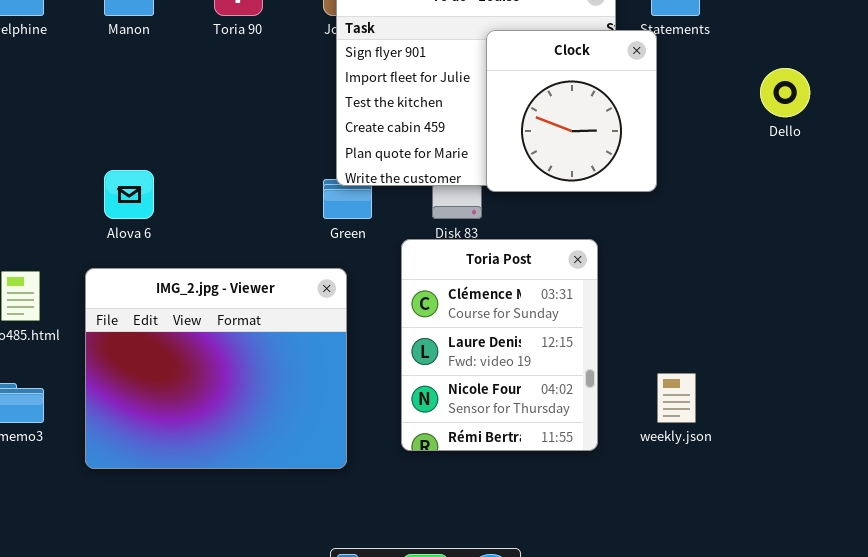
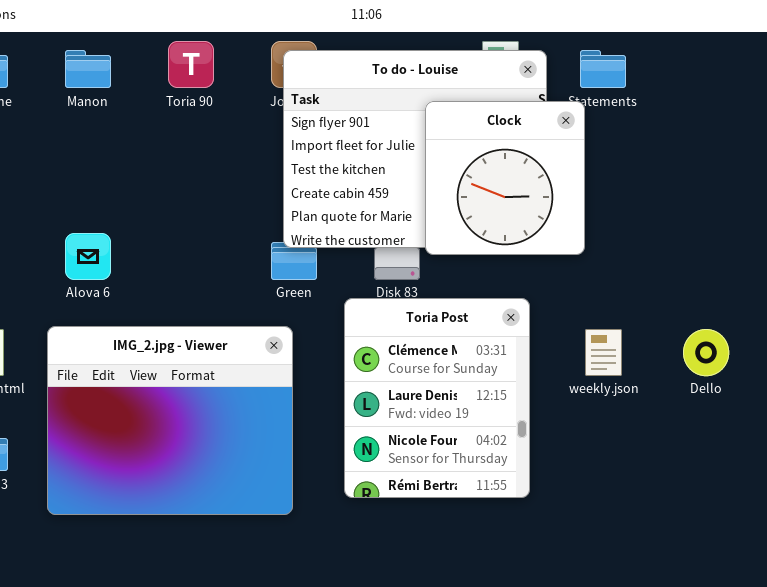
Dello: [760,68,810,117] -> [683,329,729,376], moved
weekly.json: [657,373,696,423] -> [585,329,622,376], moved

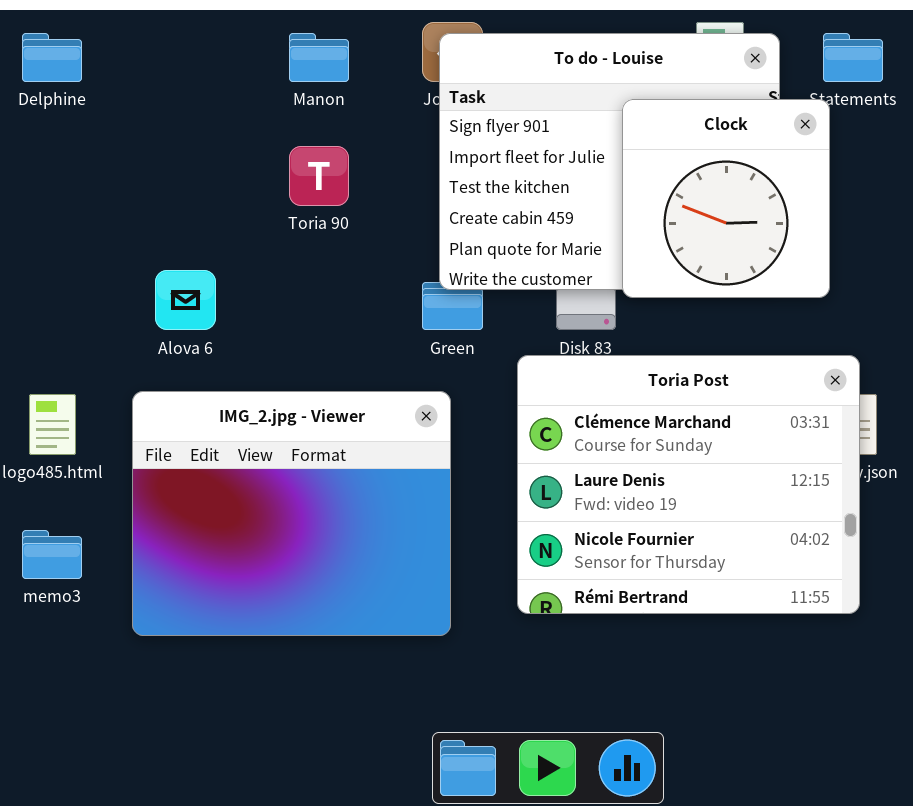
Toria 90: [168,41,214,88] -> [289,146,349,206], moved
Manon: [65,50,111,88] -> [289,33,349,82], moved
Toria Post: [344,298,530,498] -> [517,355,860,614], resized

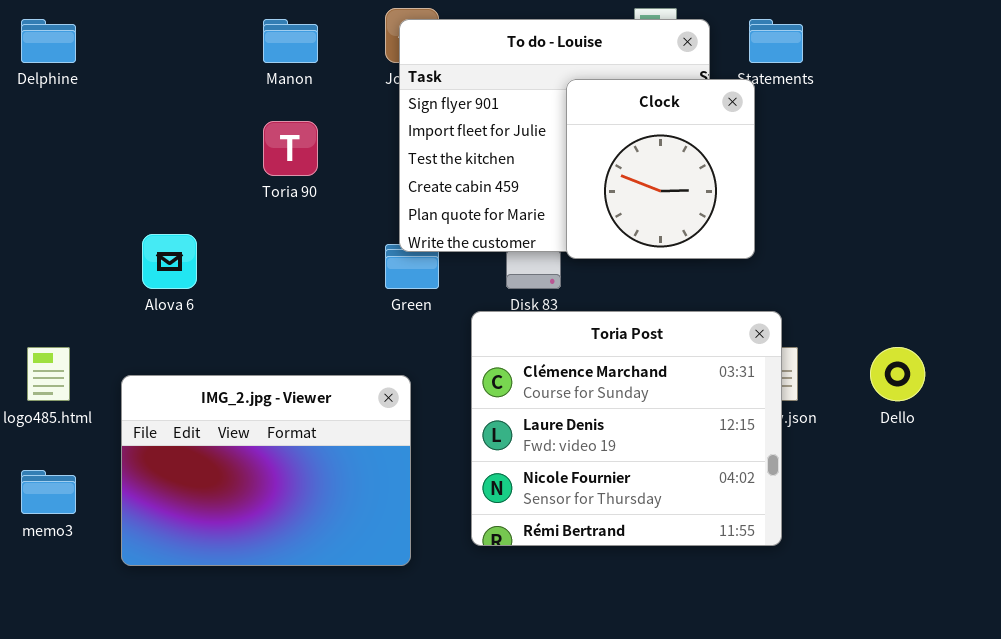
IMG_2.jpg - Viewer: [132,391,451,636] -> [121,375,411,566], resized

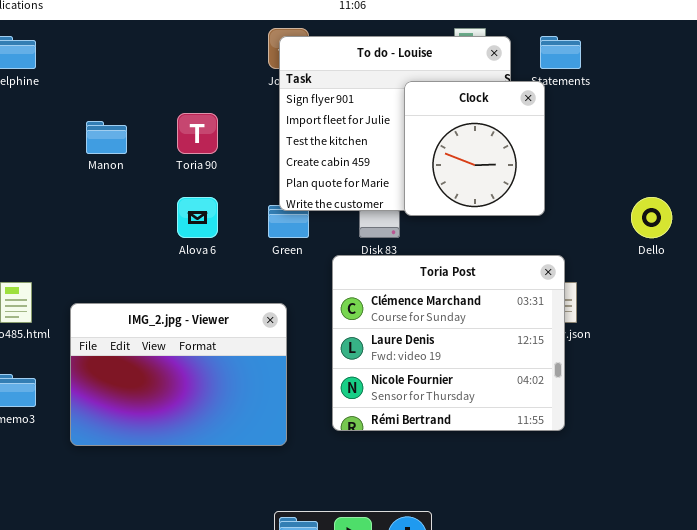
Manon: [263,19,318,63] -> [86,121,127,154], moved
Alova 6: [142,234,197,289] -> [177,197,218,238], moved
Dello: [870,347,925,401] -> [631,197,672,238], moved

